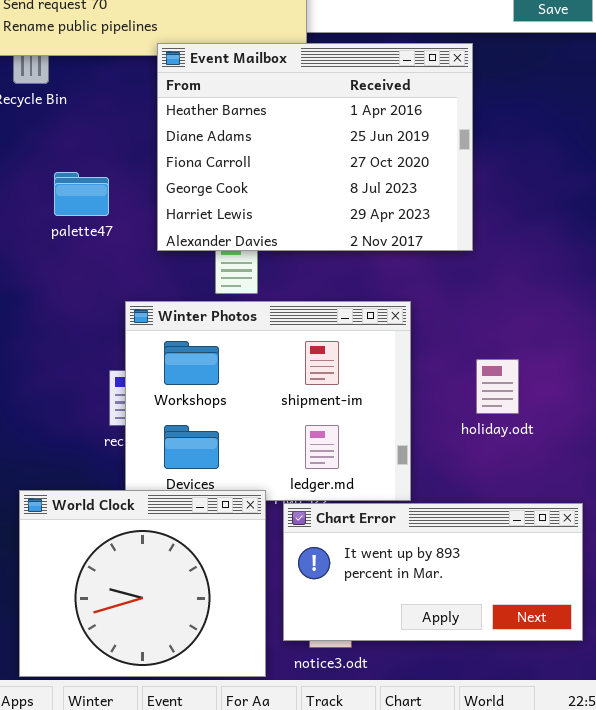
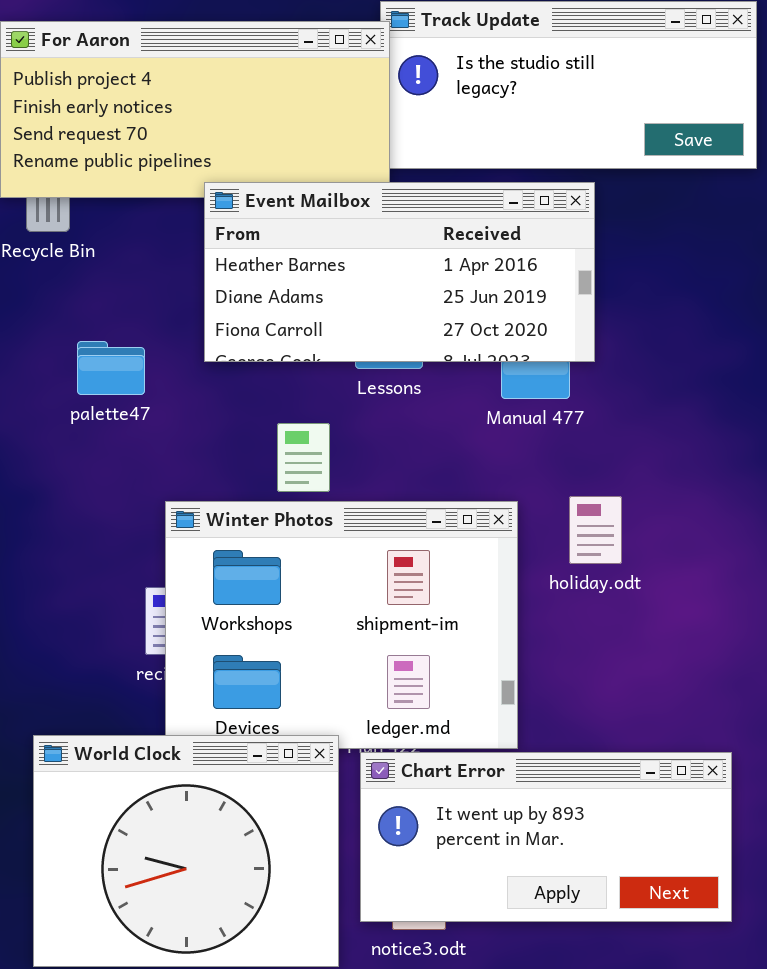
Event Mailbox: [157,43,473,251] -> [204,182,595,362], resized
holiday.odt: [476,359,519,414] -> [569,496,622,564], moved

